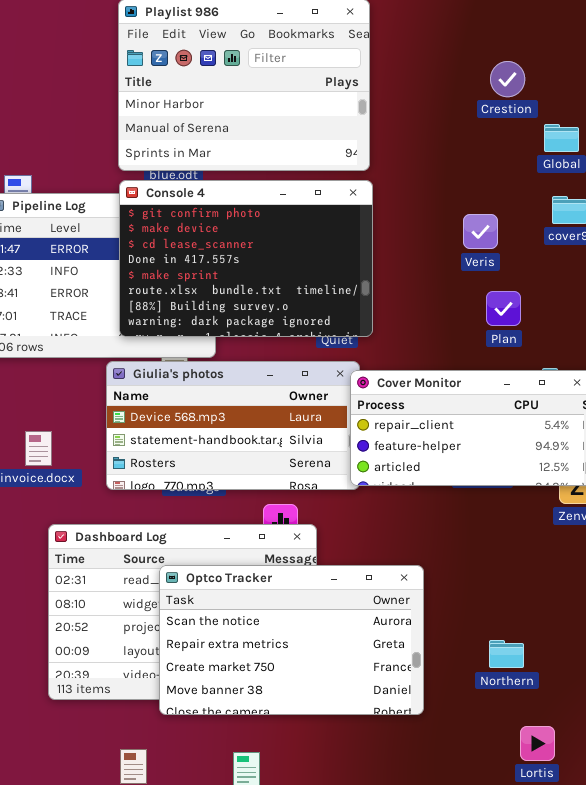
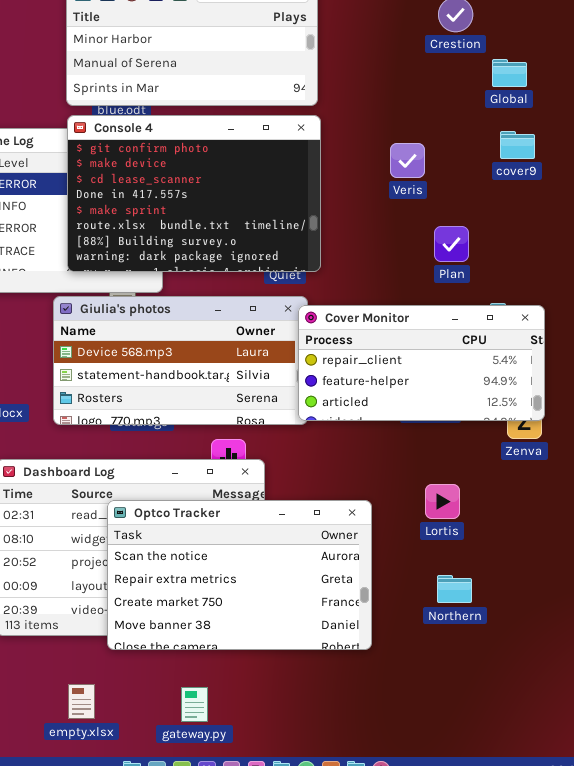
Veris: [463,214,498,249] -> [390,143,425,178], moved
Lortis: [520,726,555,761] -> [425,484,460,519], moved

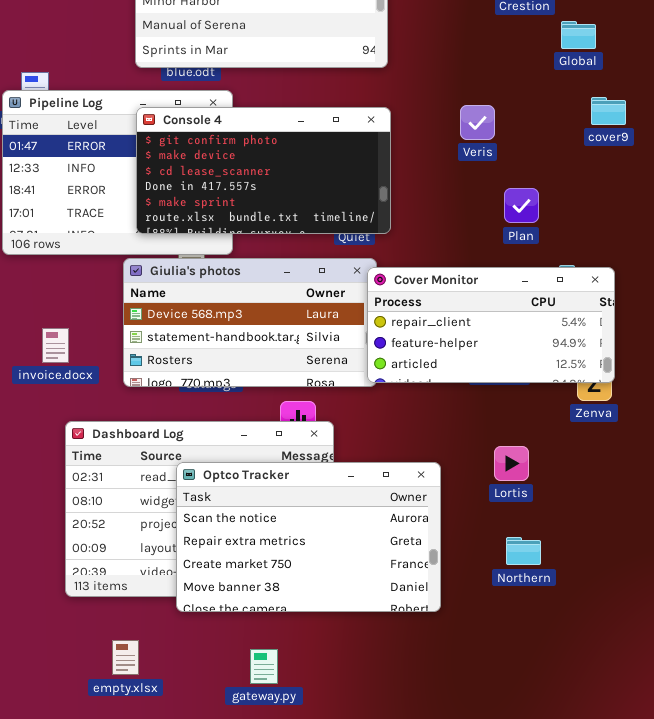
Console 4: [67,115,321,272] -> [136,107,391,234], resized
cover9: [500,131,535,159] -> [591,97,626,125], moved
empty.xlsx: [68,684,95,719] -> [112,640,139,675], moved

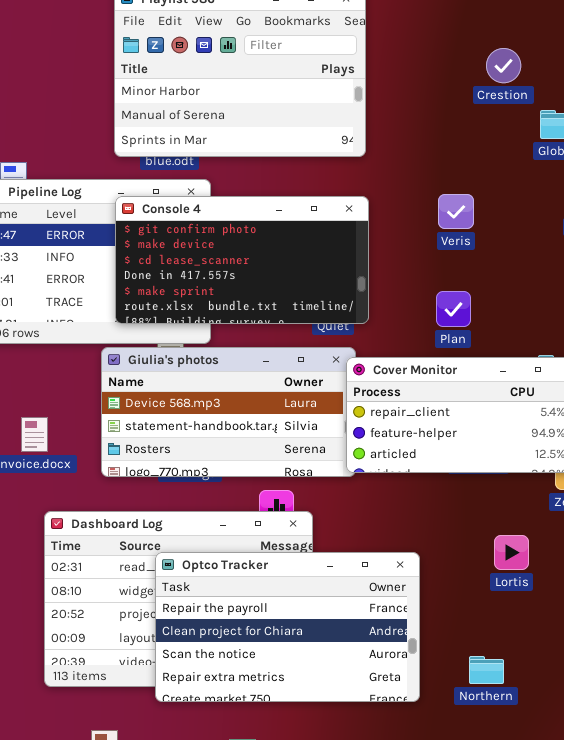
Plan: [504,188,539,223] -> [436,291,471,327], moved
Lortis: [494,446,529,481] -> [494,535,529,570], moved
Optco Tracker: [176,462,441,612] -> [155,552,420,702], scrolled up 2 rows
Northern: [506,537,541,565] -> [469,656,504,684], moved

